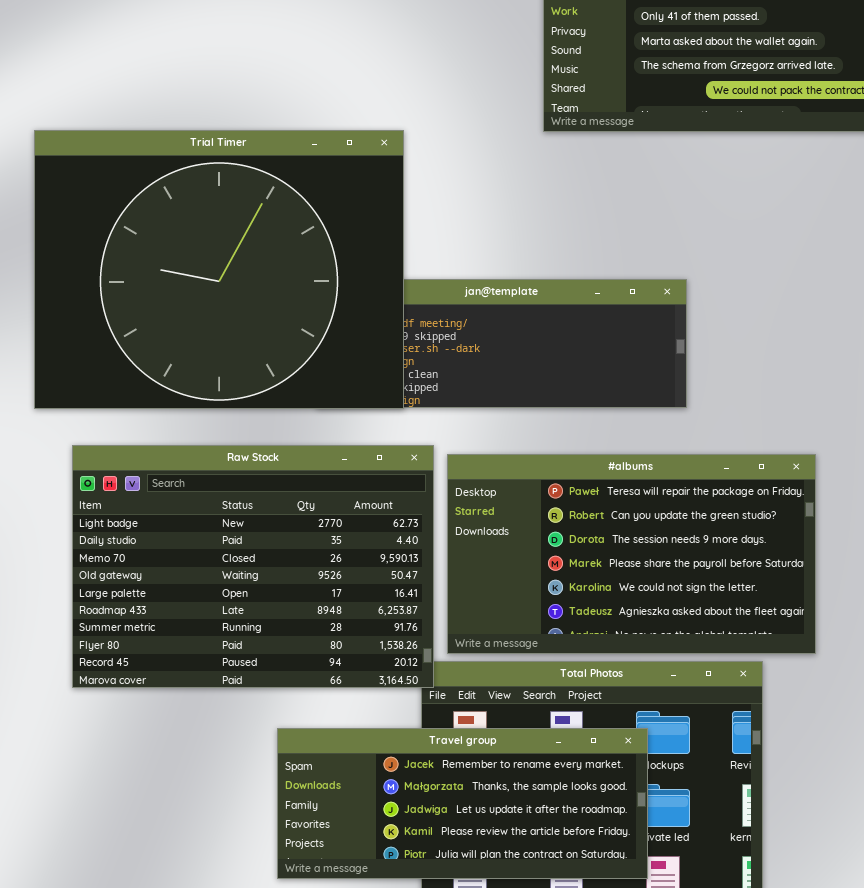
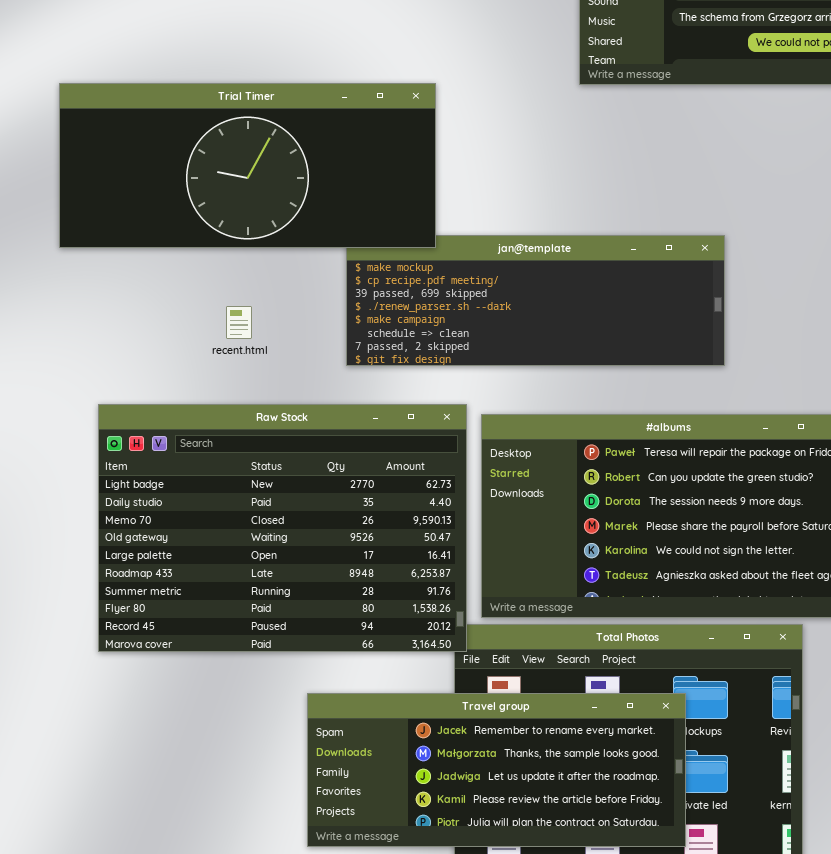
Trial Timer: [34,130,404,409] -> [59,83,436,248], resized

